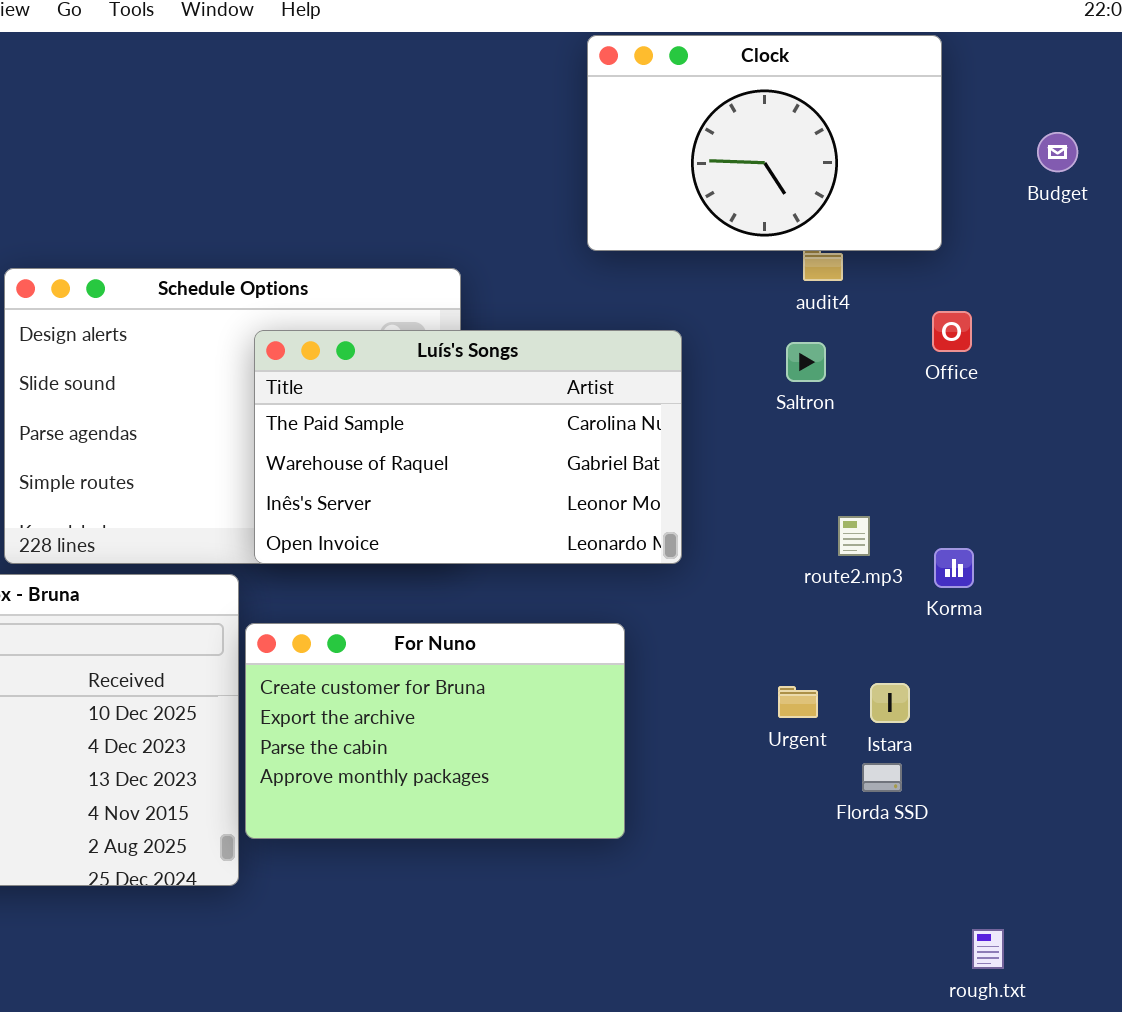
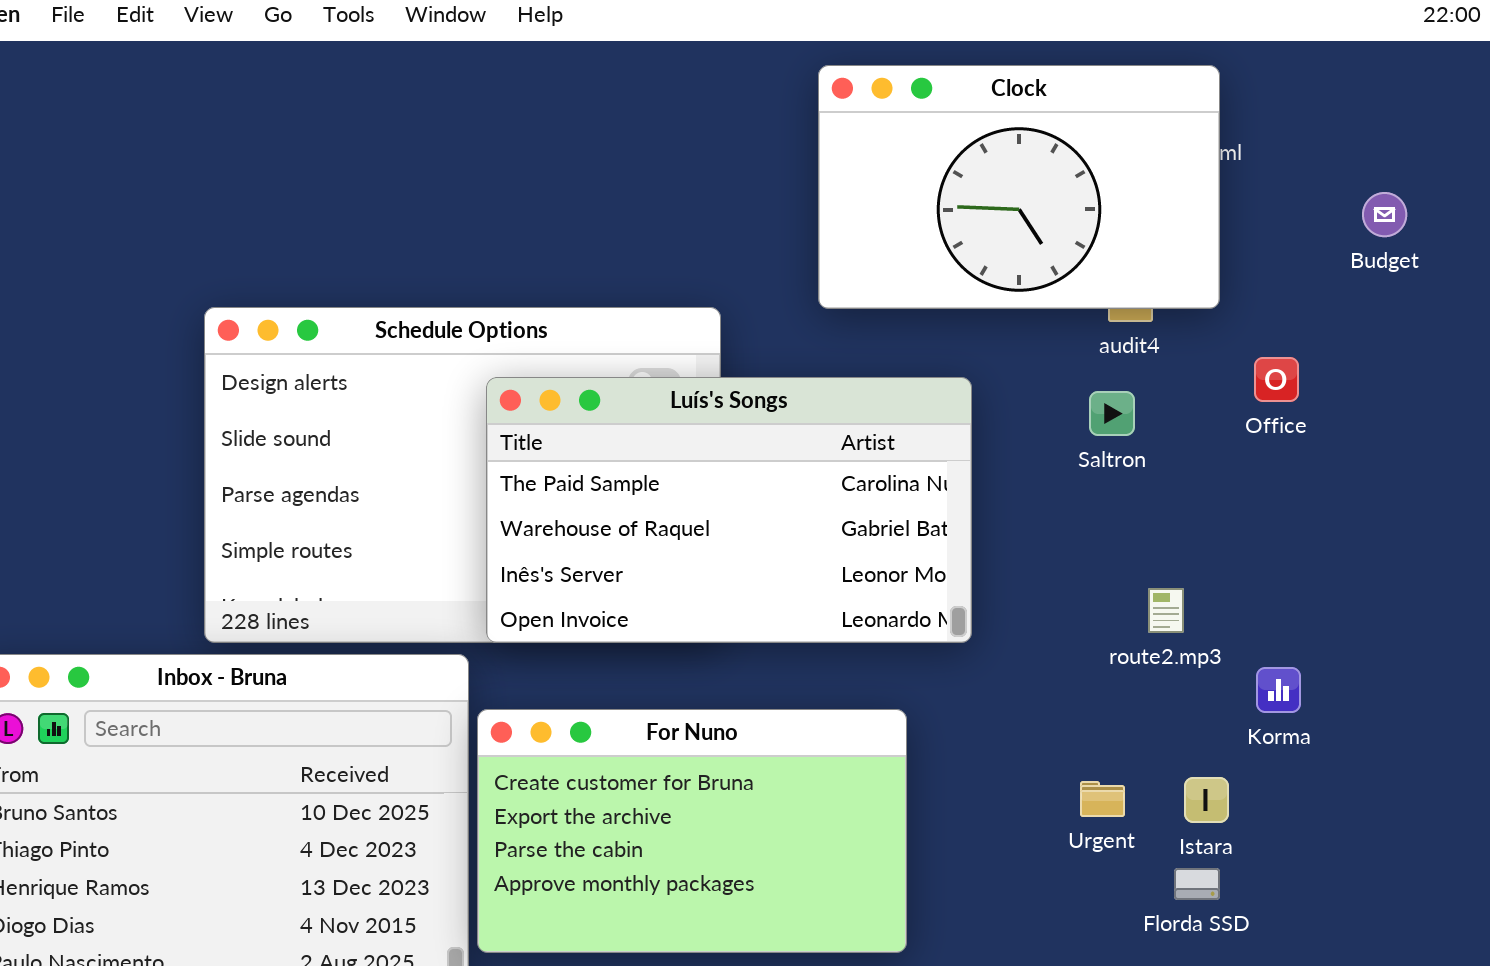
Clock: [587,35,942,251] -> [818,65,1220,309], moved
Budget: [1037,132,1078,172] -> [1362,192,1407,237], moved
Korma: [934,548,974,588] -> [1256,667,1301,713], moved

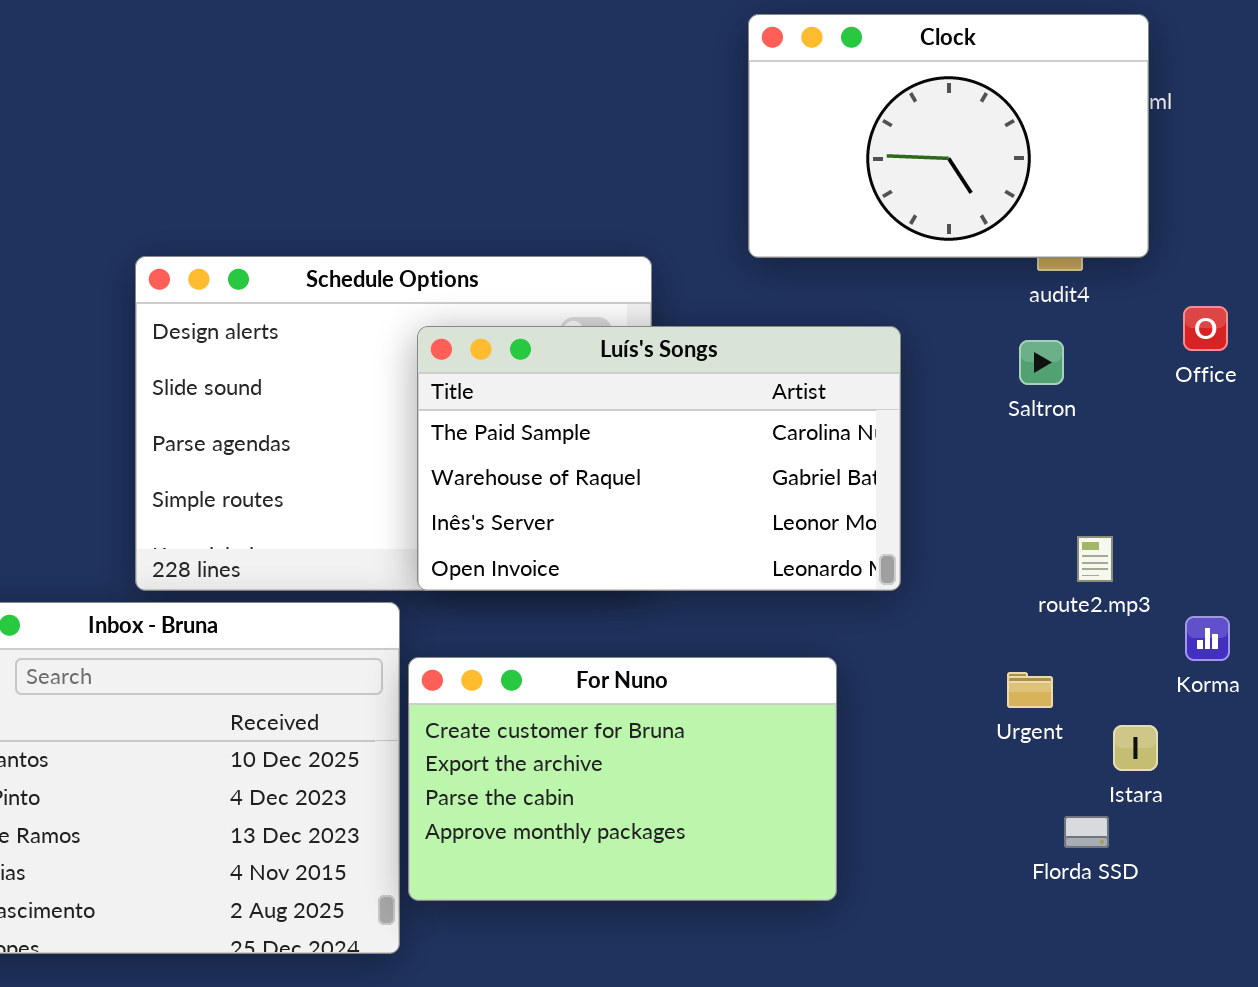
Urgent: [1080,781,1125,817] -> [1007,672,1053,708], moved
Florda SSD: [1174,868,1220,900] -> [1064,816,1109,848], moved

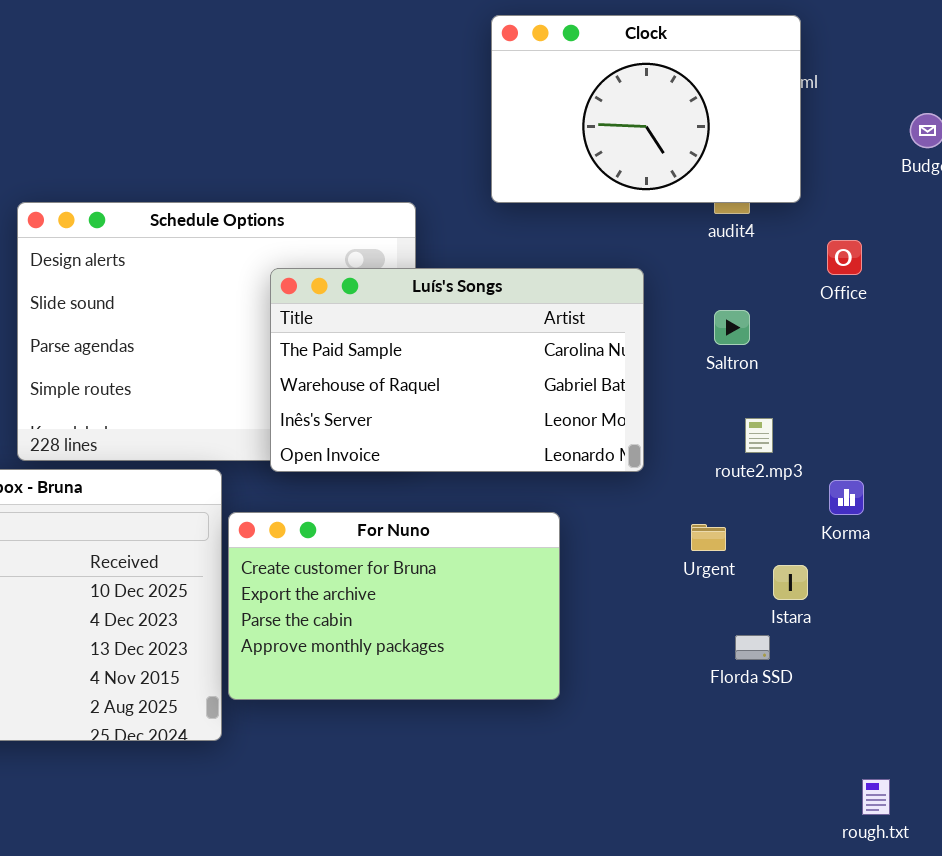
Luís's Songs: [417,326,901,591] -> [270,268,644,472], moved
Saltron: [1019,340,1064,385] -> [714,310,750,345], moved

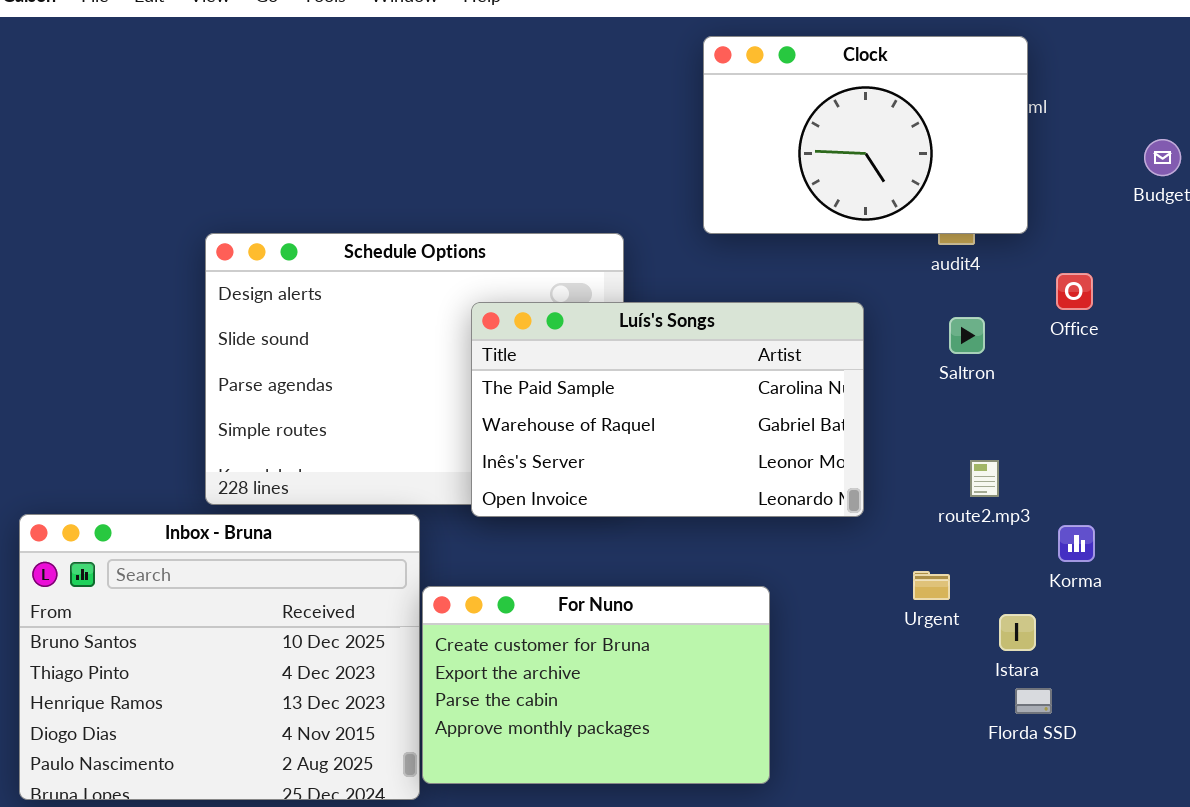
Saltron: [714,310,750,345] -> [949,317,985,354], moved
For Nuno: [228,512,560,700] -> [422,586,770,784], moved
Florda SSD: [735,635,770,660] -> [1015,688,1052,714], moved

